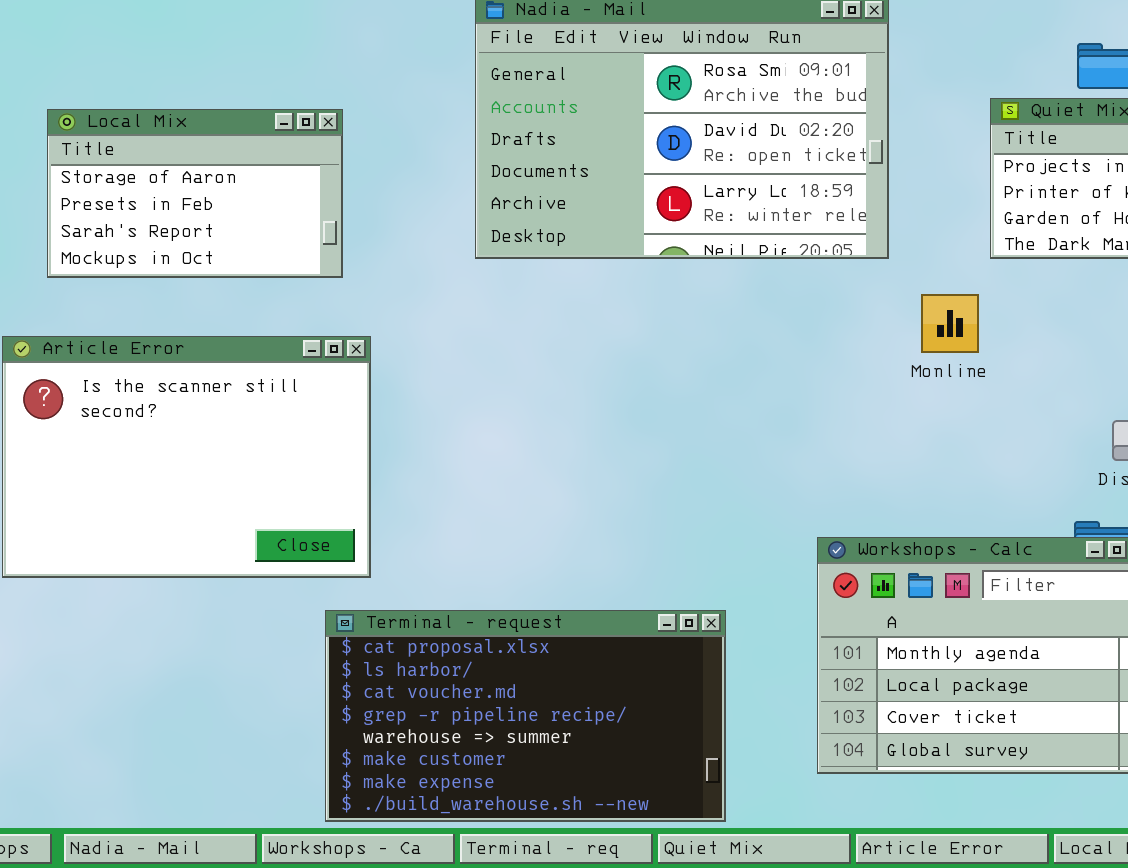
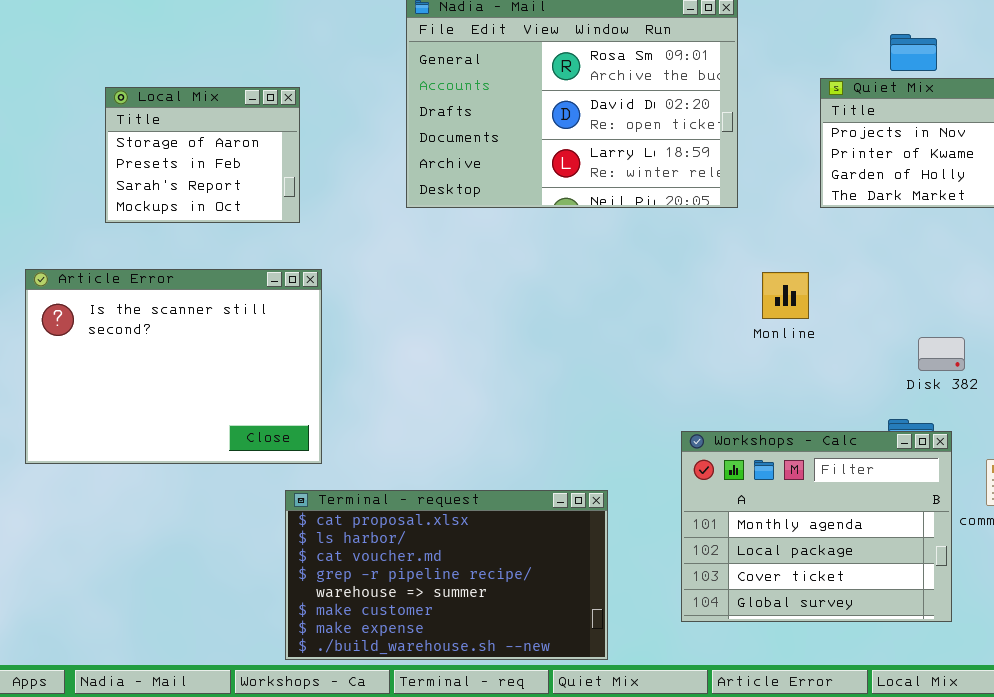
Local Mix: [47,109,343,278] -> [105,87,300,223], resized
Monline: [921,294,979,353] -> [762,272,809,319], moved

